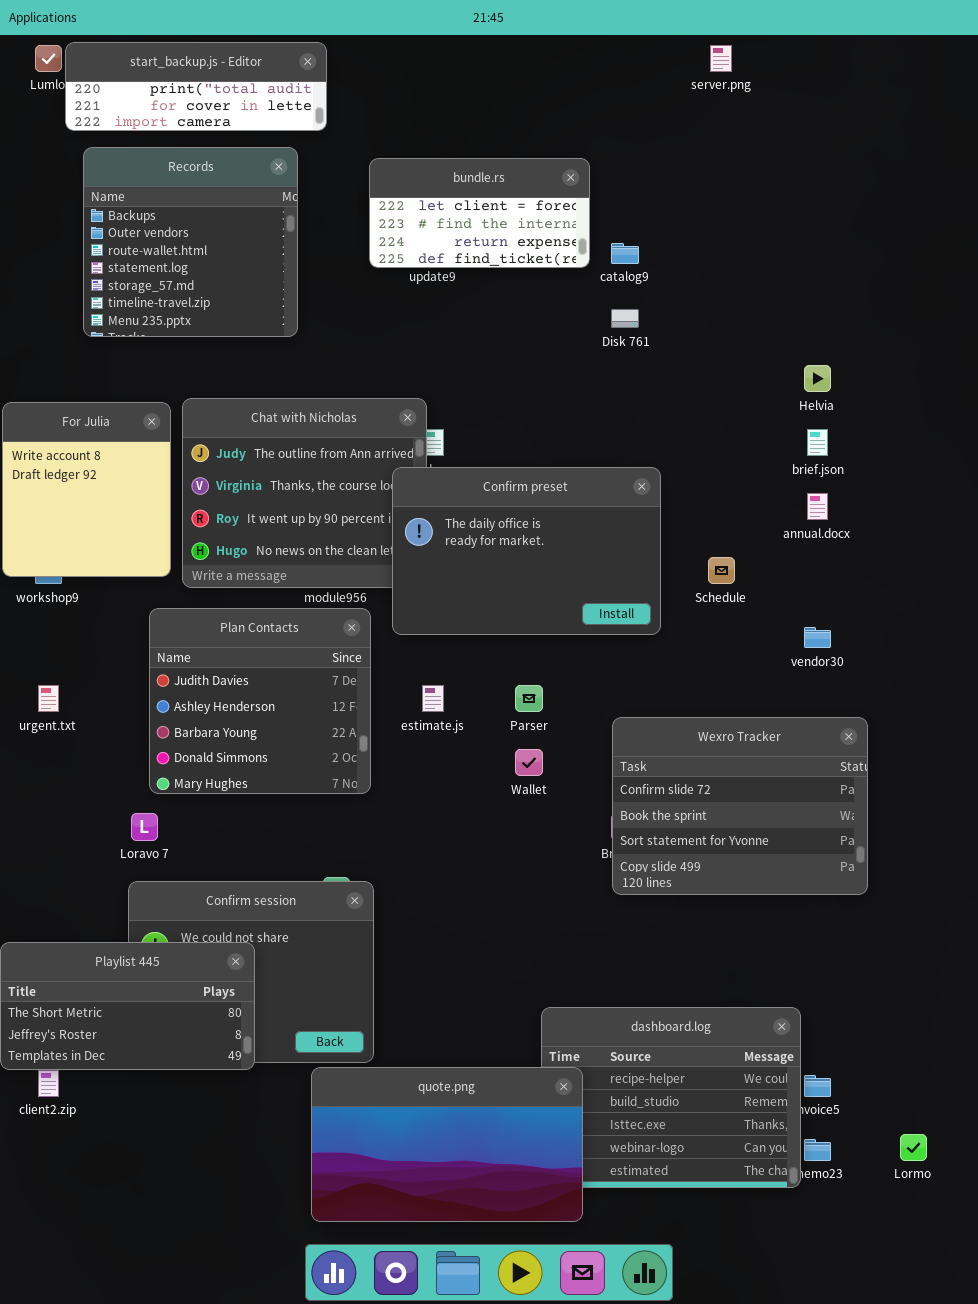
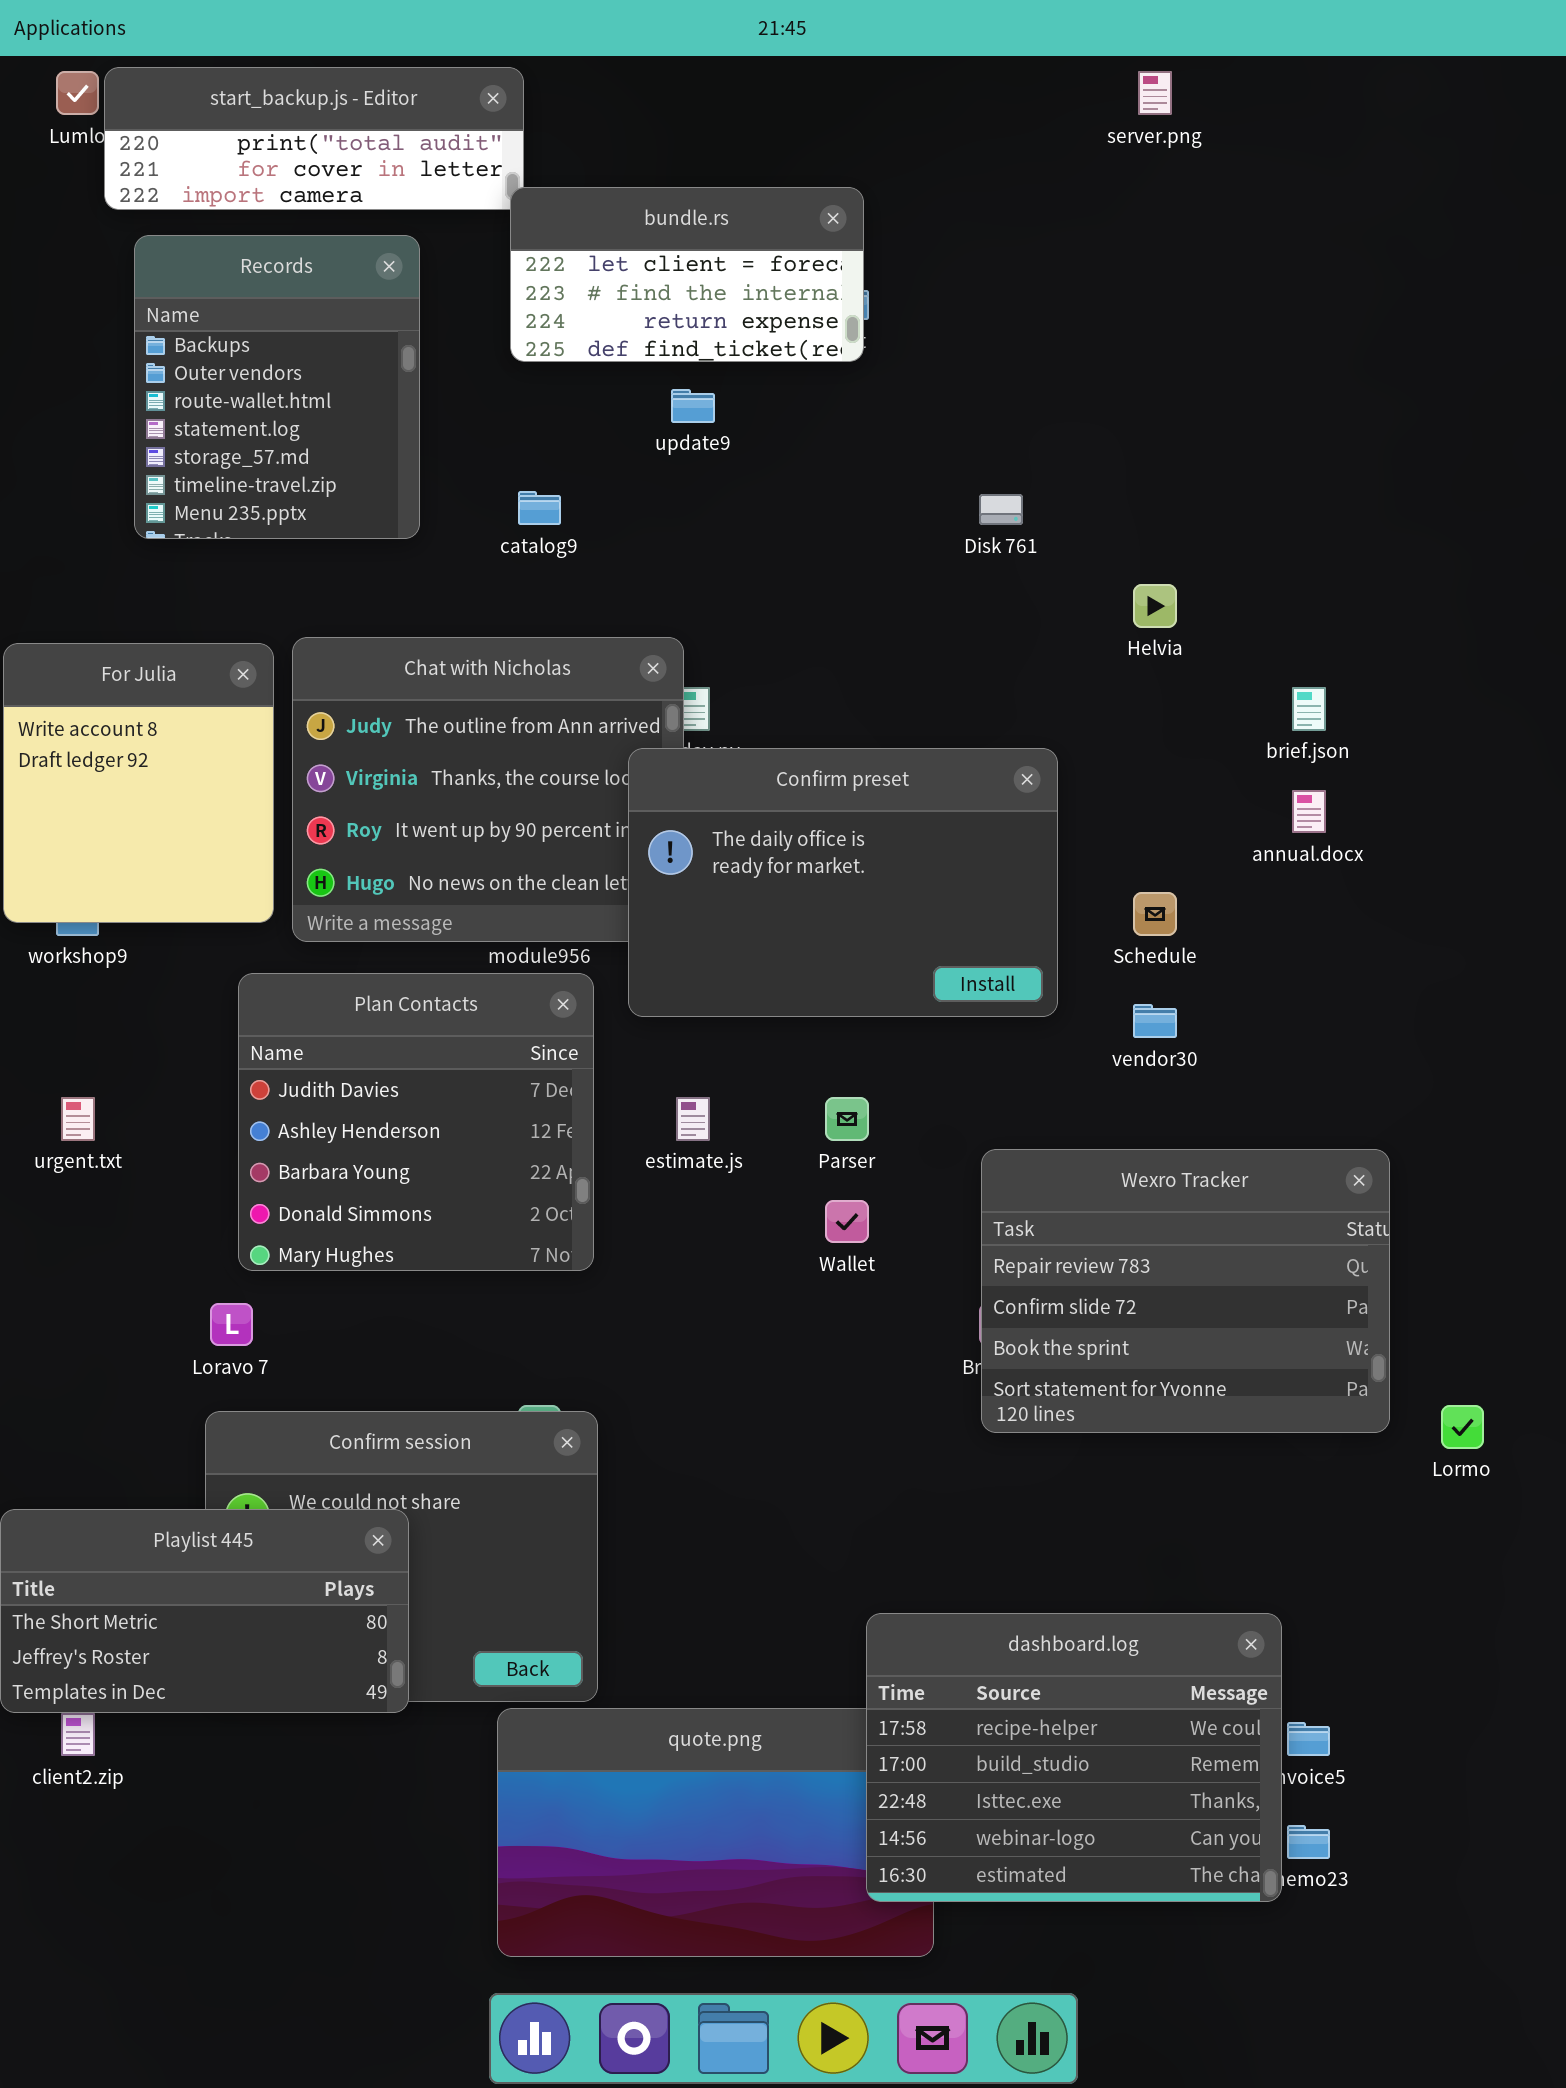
Records: [83,147,298,337] -> [134,235,420,539], resized
bundle.rs: [369,158,590,268] -> [510,187,864,362], moved
catalog9: [611,243,639,264] -> [518,491,561,525], moved
Helvia: [804,365,831,392] -> [1133,584,1177,628], moved
vendor30: [804,627,831,648] -> [1133,1004,1177,1038], moved
Wexro Tracker: [612,717,868,895] -> [981,1149,1390,1433], scrolled up 1 row
dashboard.log: [541,1007,801,1188] -> [866,1613,1282,1902], raised
Lormo: [900,1134,927,1161] -> [1441,1405,1484,1449], moved

